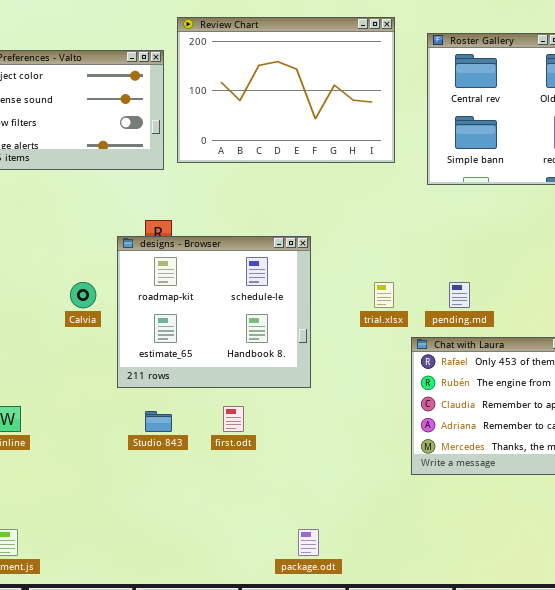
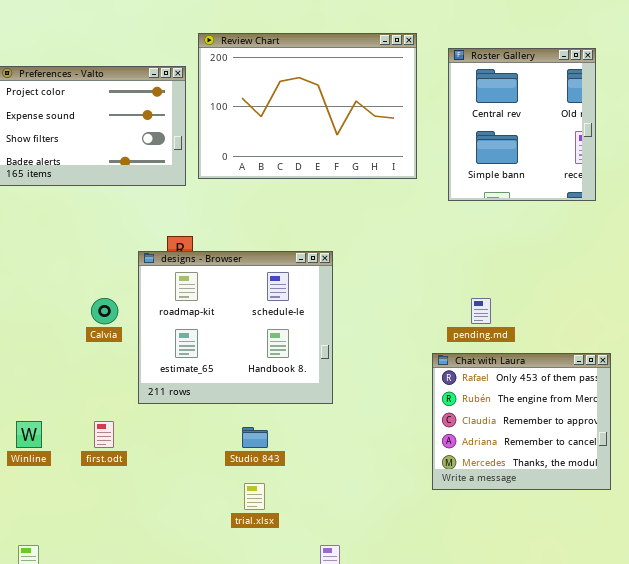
trial.xlsx: [374,282,394,308] -> [244,483,265,510], moved
first.odt: [223,406,244,432] -> [94,421,114,448], moved
Studio 843: [145,411,172,432] -> [242,427,268,448], moved

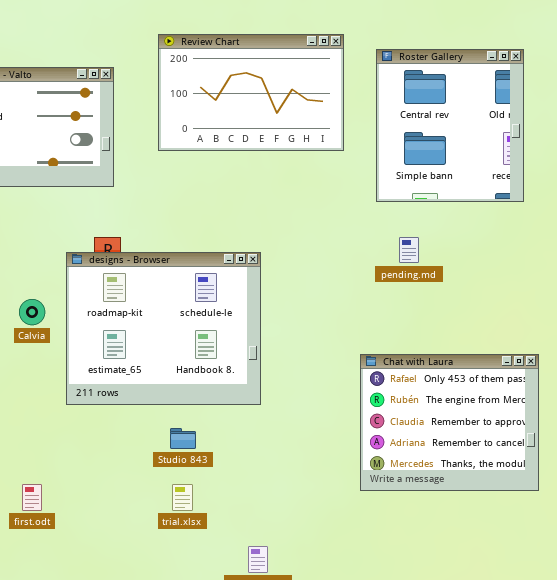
Review Chart: [198,33,417,179] -> [158,34,344,151], resized
pending.md: [471,298,491,324] -> [399,237,419,263], moved
first.odt: [94,421,114,448] -> [22,484,42,511], moved

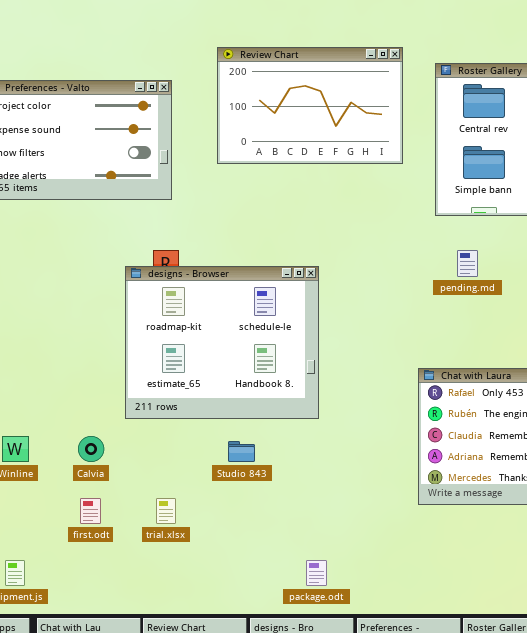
Calvia: [19,299,45,325] -> [78,436,104,462], moved
trial.xlsx: [172,484,193,511] -> [156,498,176,524], moved

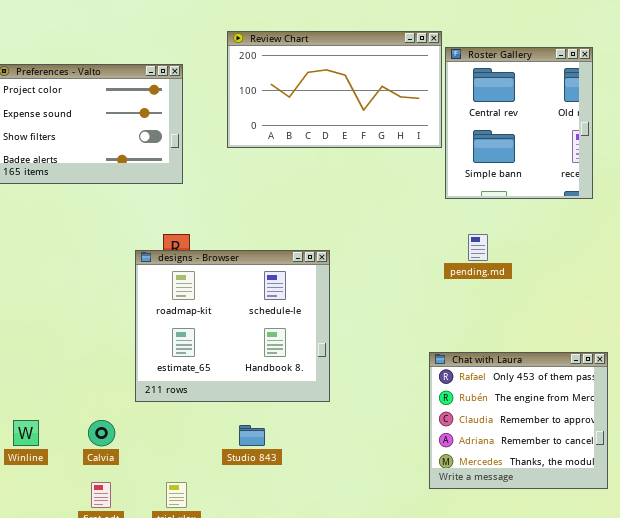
Review Chart: [217,47,403,164] -> [227,31,442,148], resized

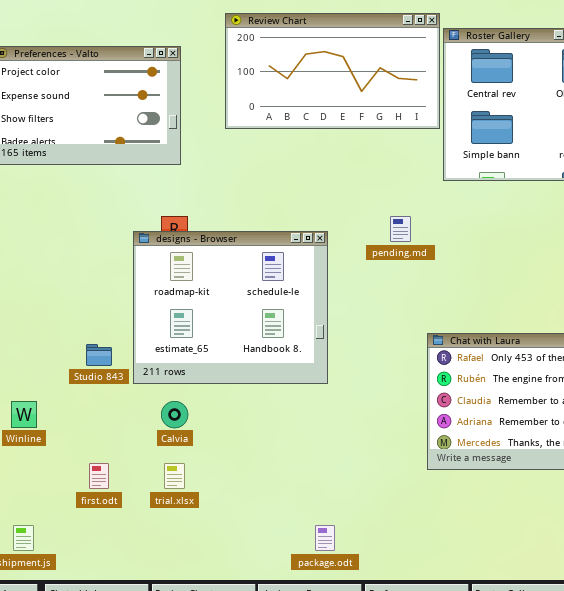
pending.md: [468,234,488,261] -> [390,216,411,242], moved
Calvia: [88,420,115,446] -> [161,401,188,428], moved
Studio 843: [239,425,265,446] -> [86,344,112,366], moved

